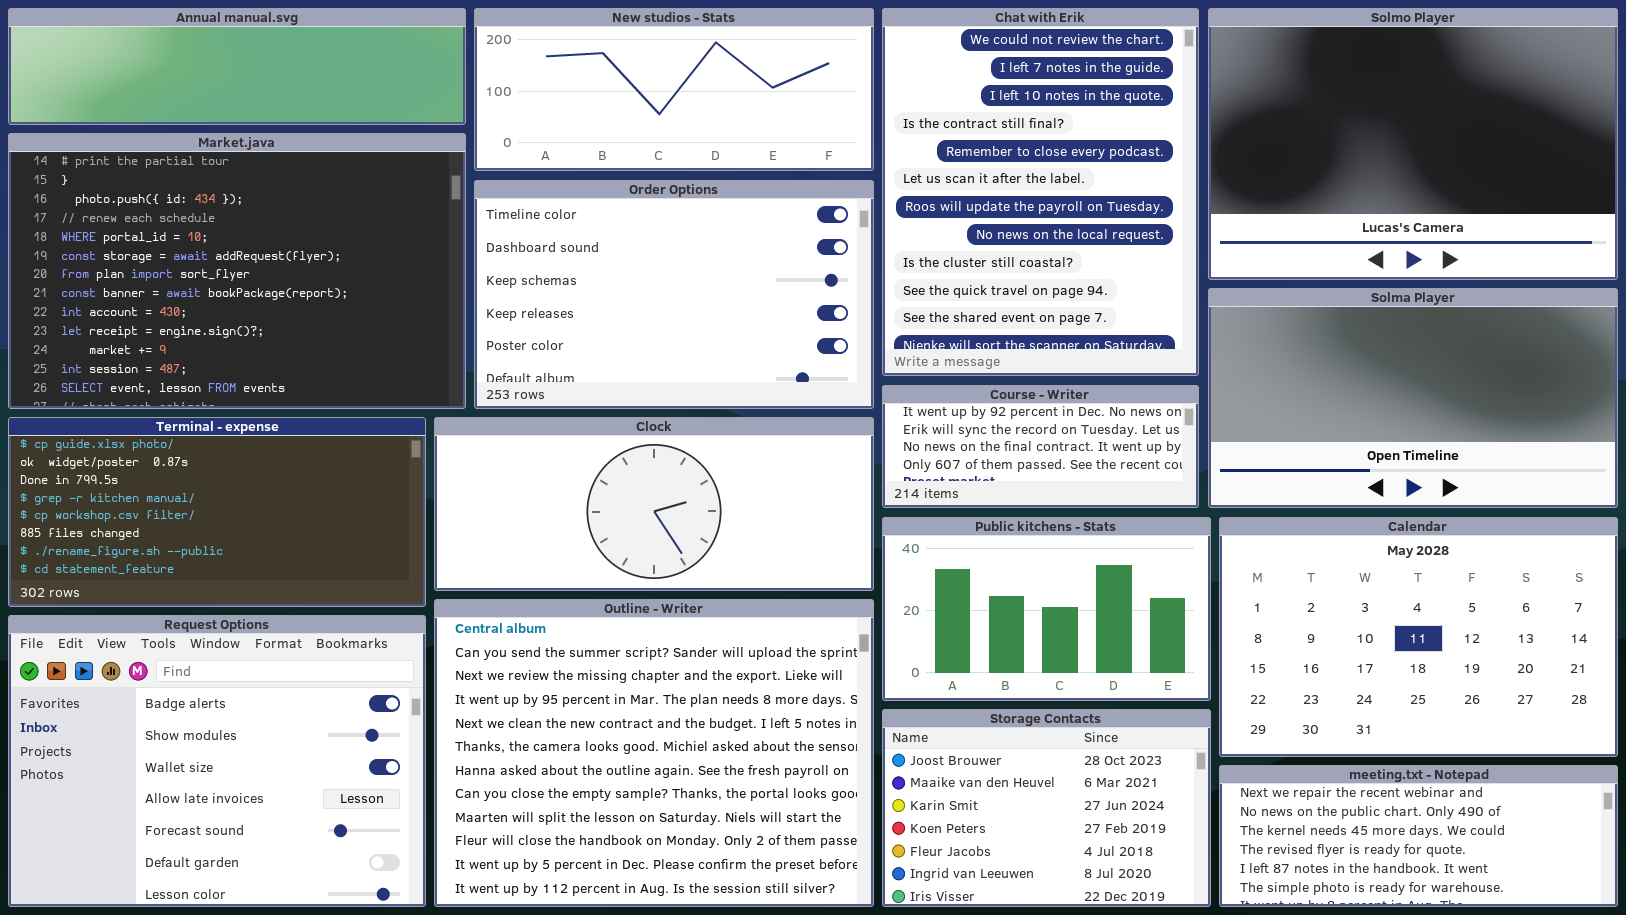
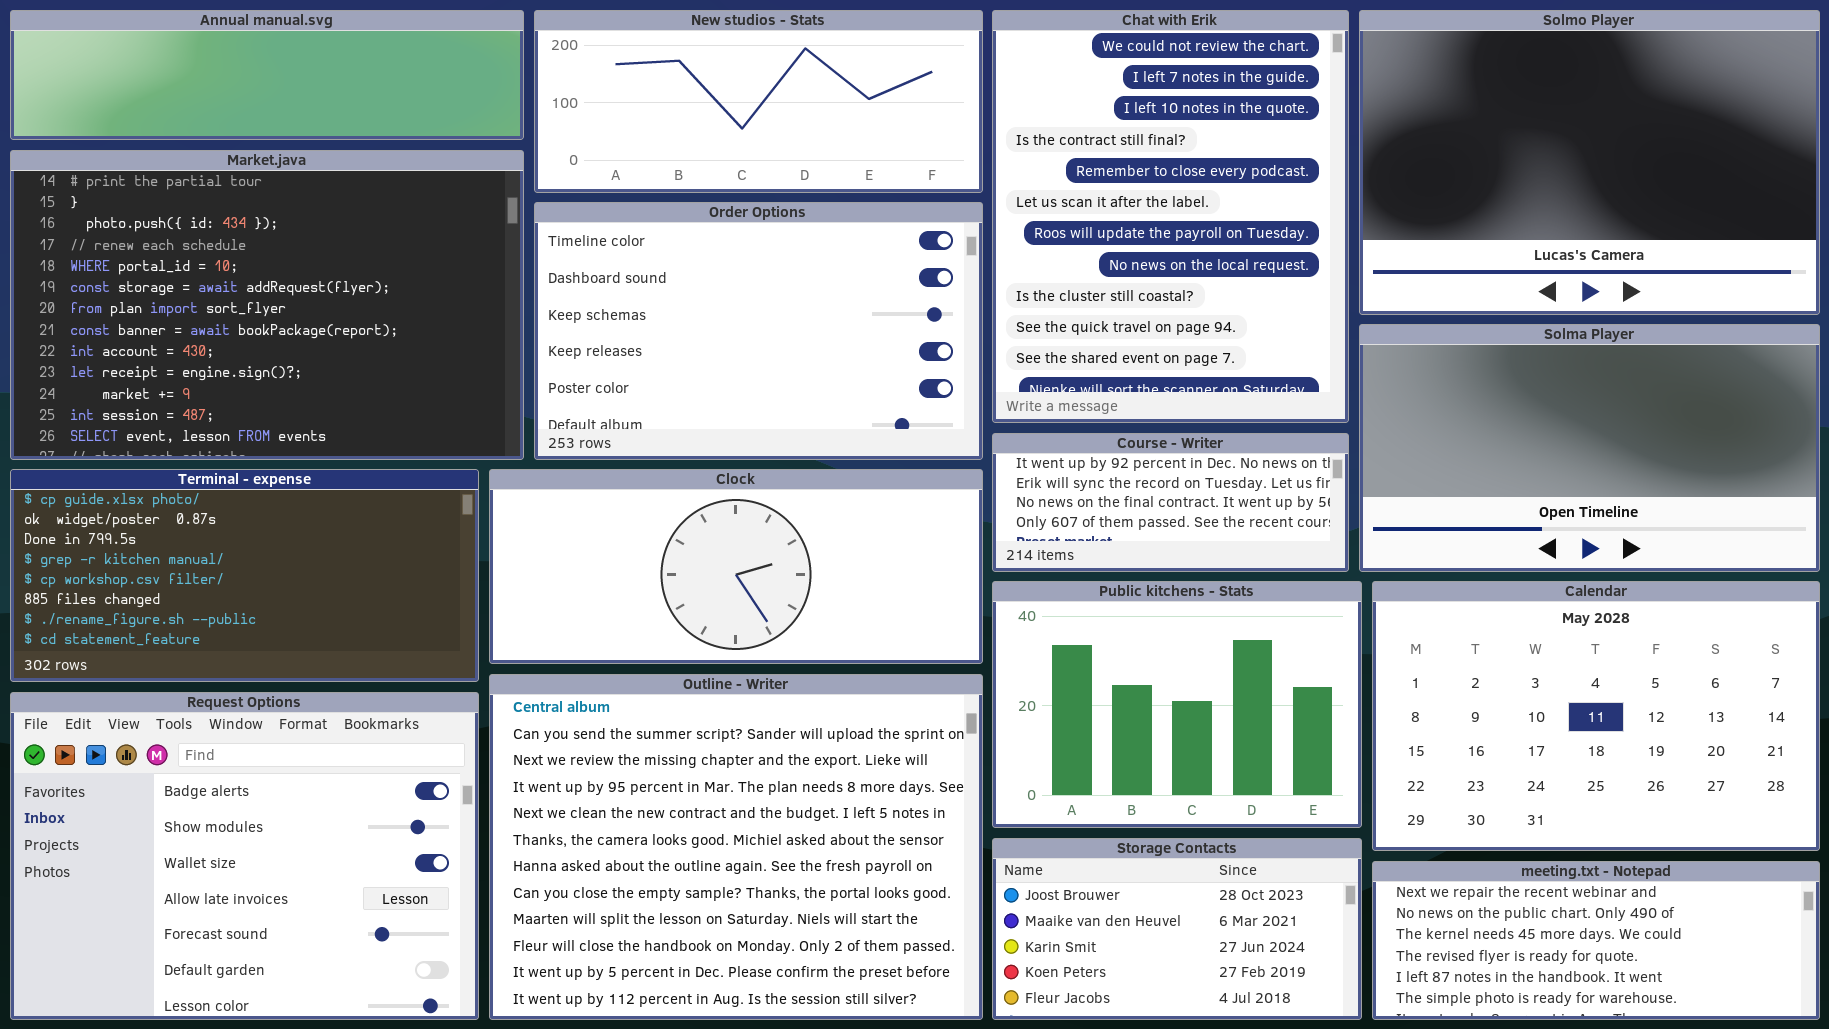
Public kitchens - Stats: [882,517,1211,701] -> [992,581,1362,828], resized
Storage Contacts: [882,709,1211,907] -> [992,838,1362,1020], resized

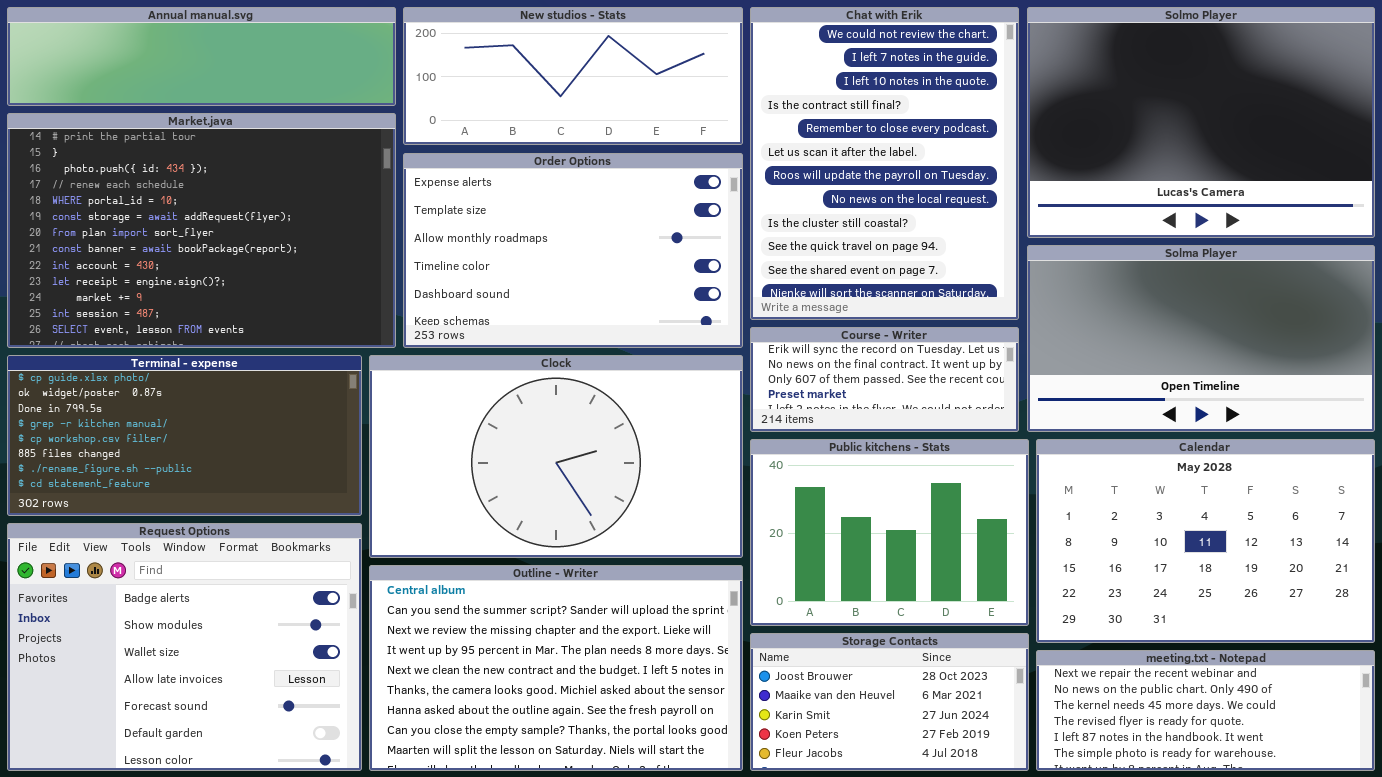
Order Options: [534,202,983,460] -> [403,153,743,348], scrolled up 3 rows
Course - Writer: [992,433,1349,572] -> [750,327,1019,432], scrolled down 1 row
Clock: [489,469,983,664] -> [369,355,743,558], resized
Outline - Writer: [489,674,983,1020] -> [369,565,743,771], resized

